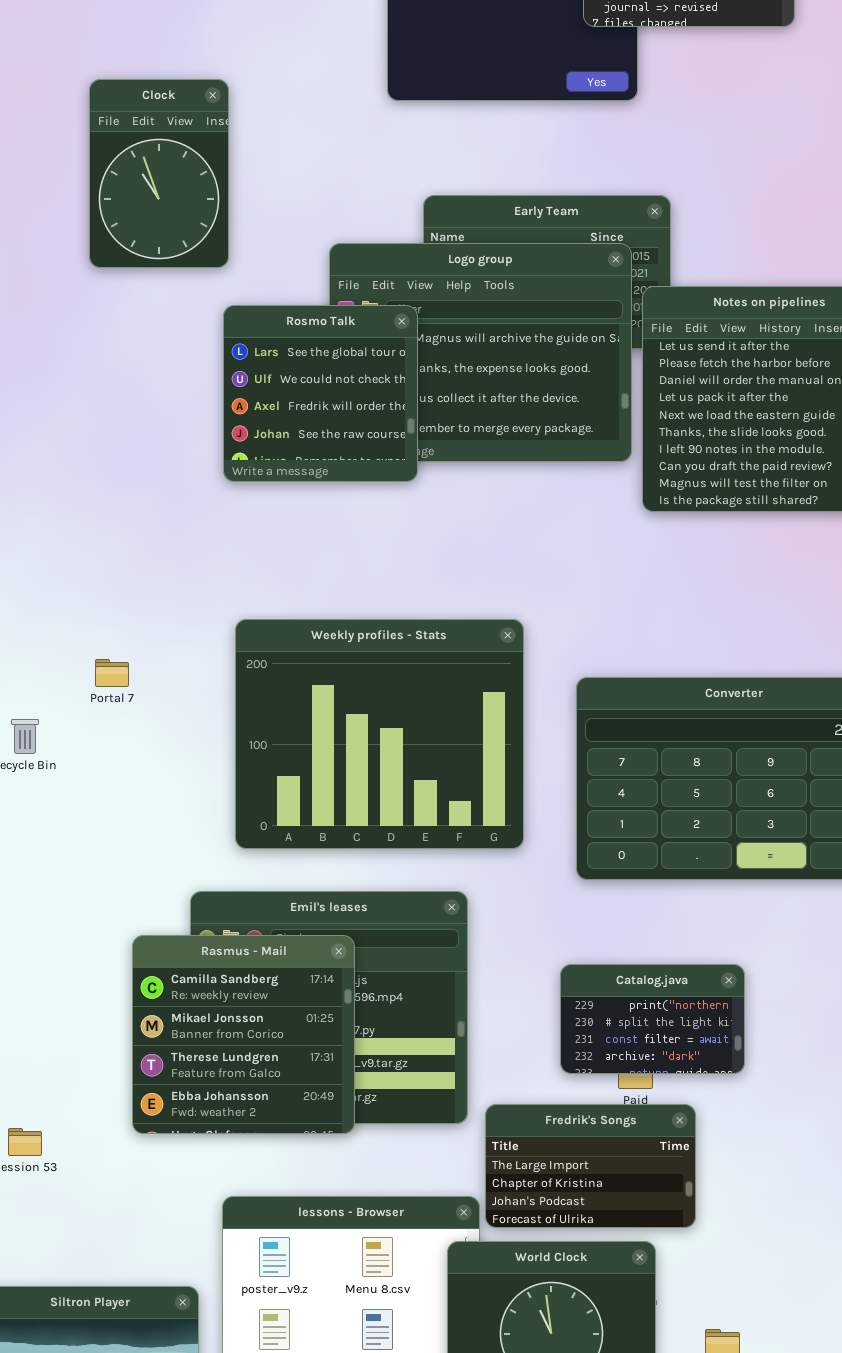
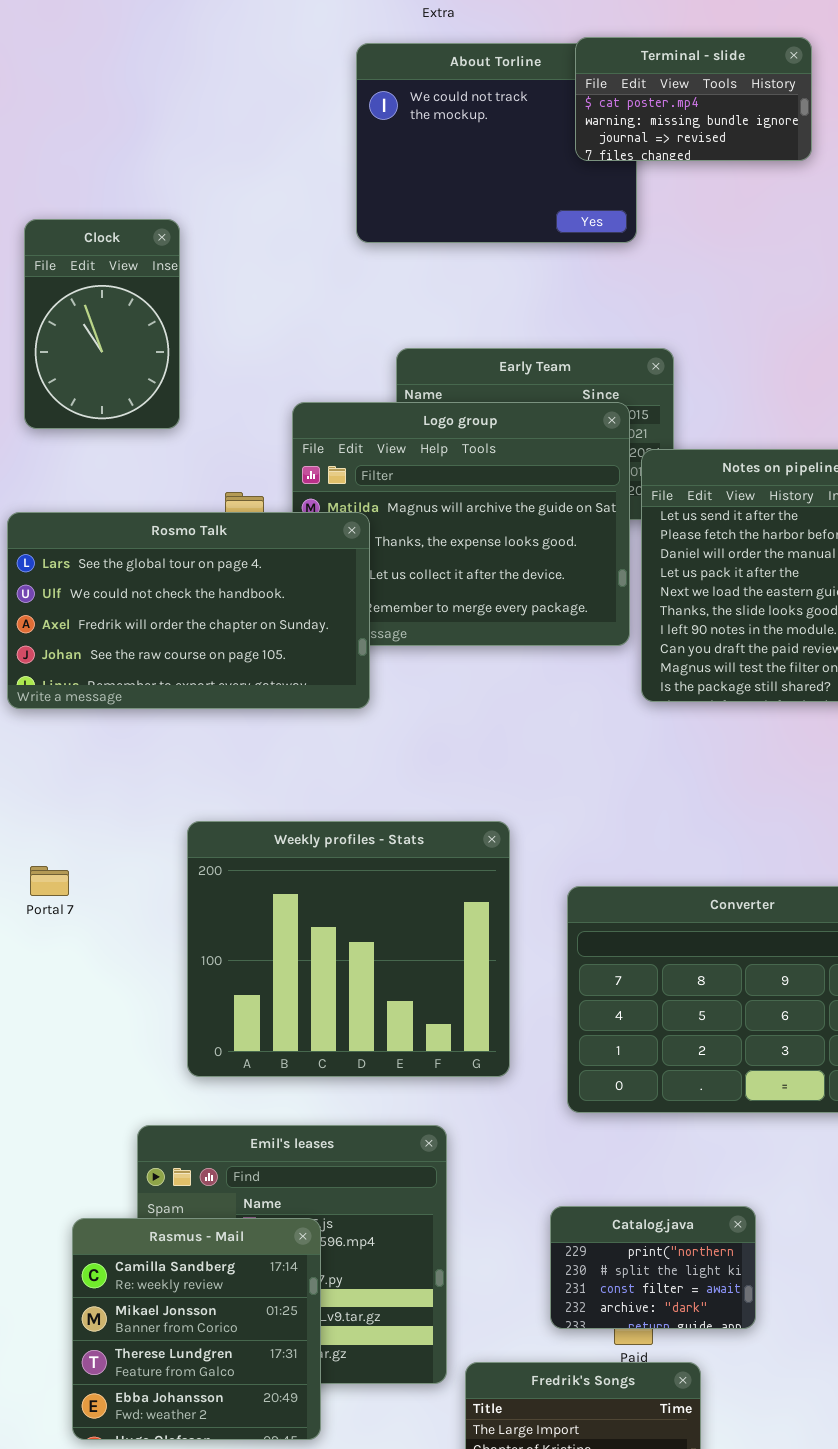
Rosmo Talk: [223,305,418,482] -> [7,512,370,709], moved, resized
Rasmus - Mail: [132,935,355,1134] -> [72,1218,321,1440], moved

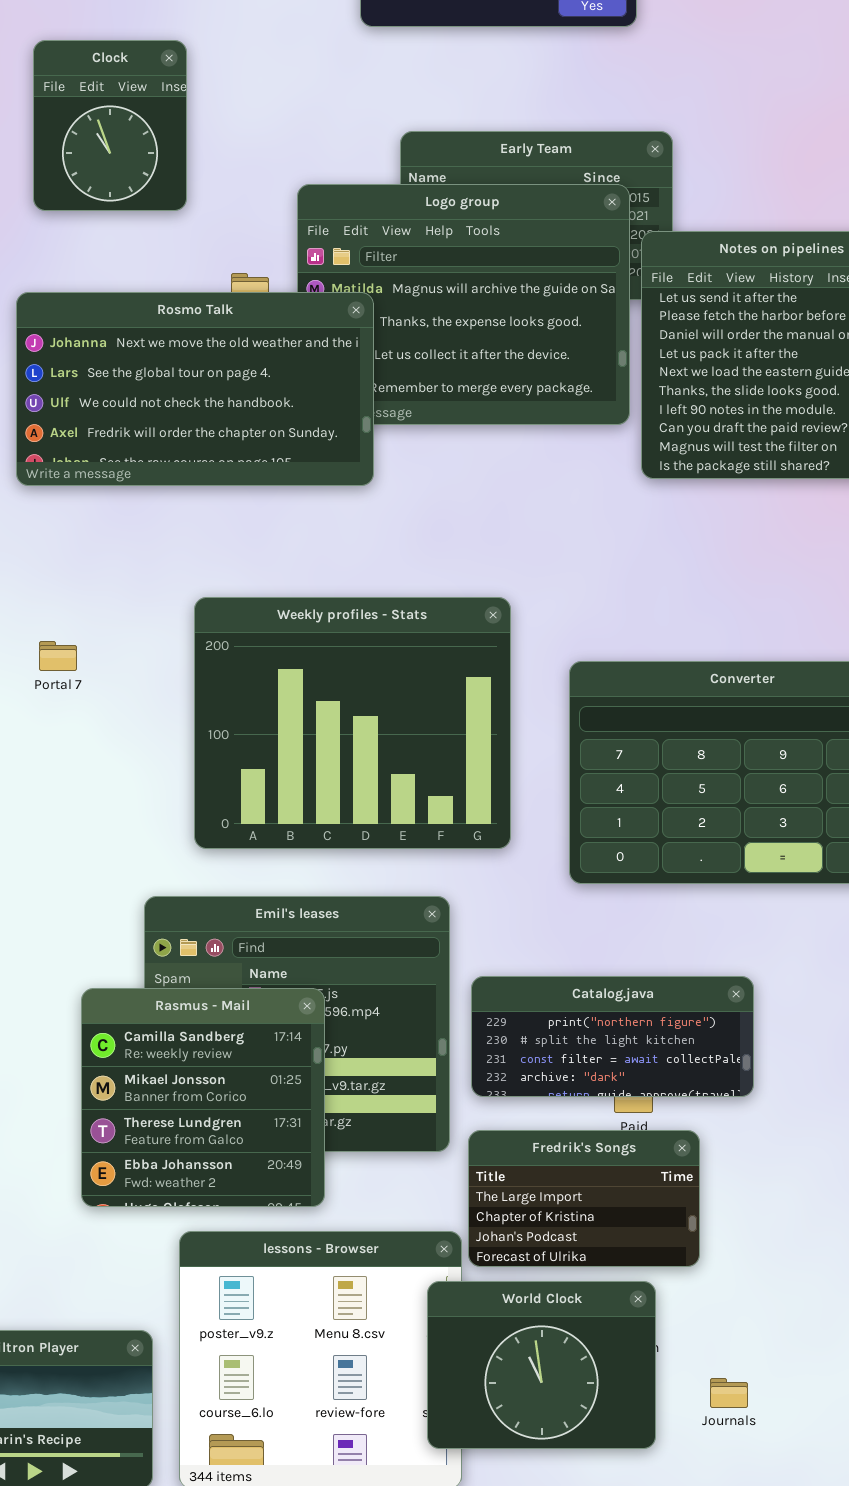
Clock: [24,219,180,429] -> [33,40,187,211], resized
Rosmo Talk: [7,512,370,709] -> [16,292,374,486], scrolled up 1 row
Catalog.java: [550,1206,756,1329] -> [471,976,754,1097], resized

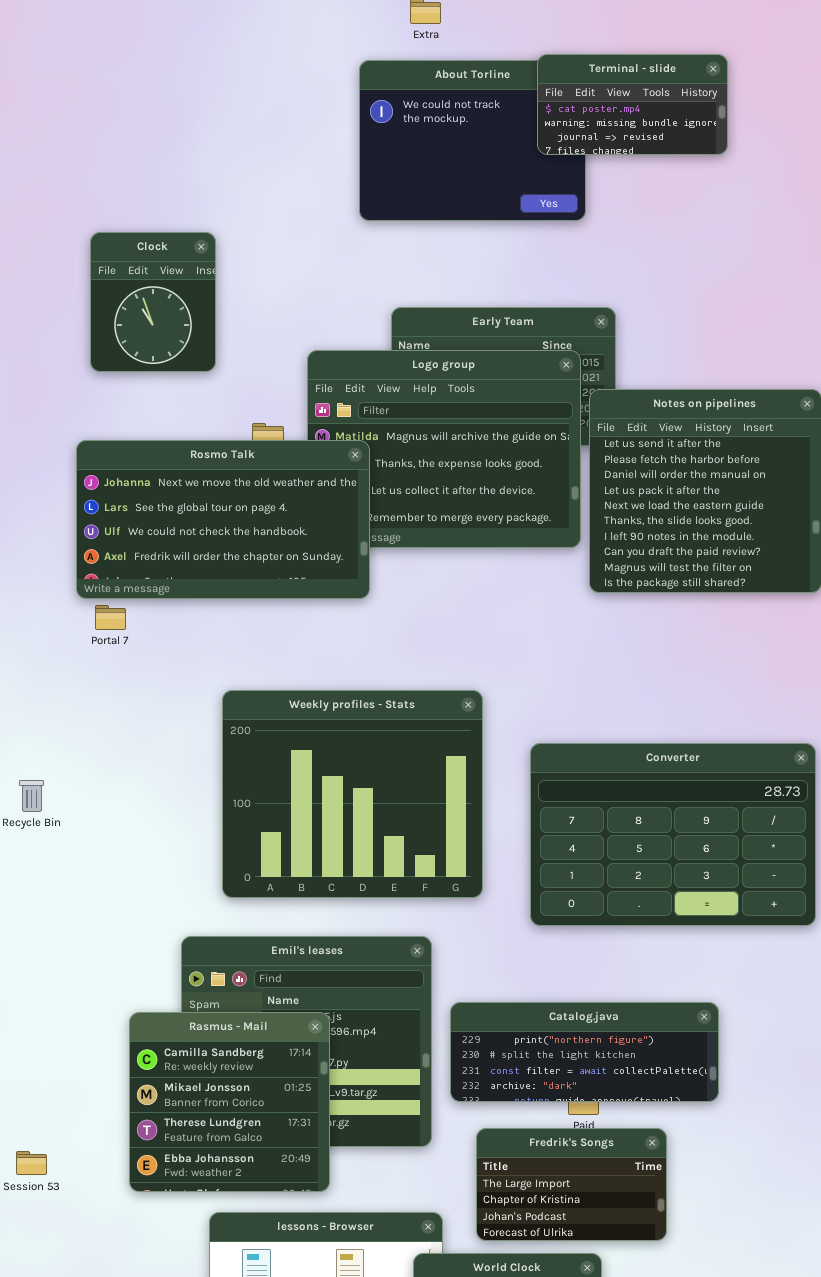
Portal 7: [39,641,77,671] -> [95,605,126,630], moved
Catalog.java: [471,976,754,1097] -> [450,1002,719,1102], resized
Fredrik's Songs: [468,1130,700,1267] -> [476,1128,667,1241], moved

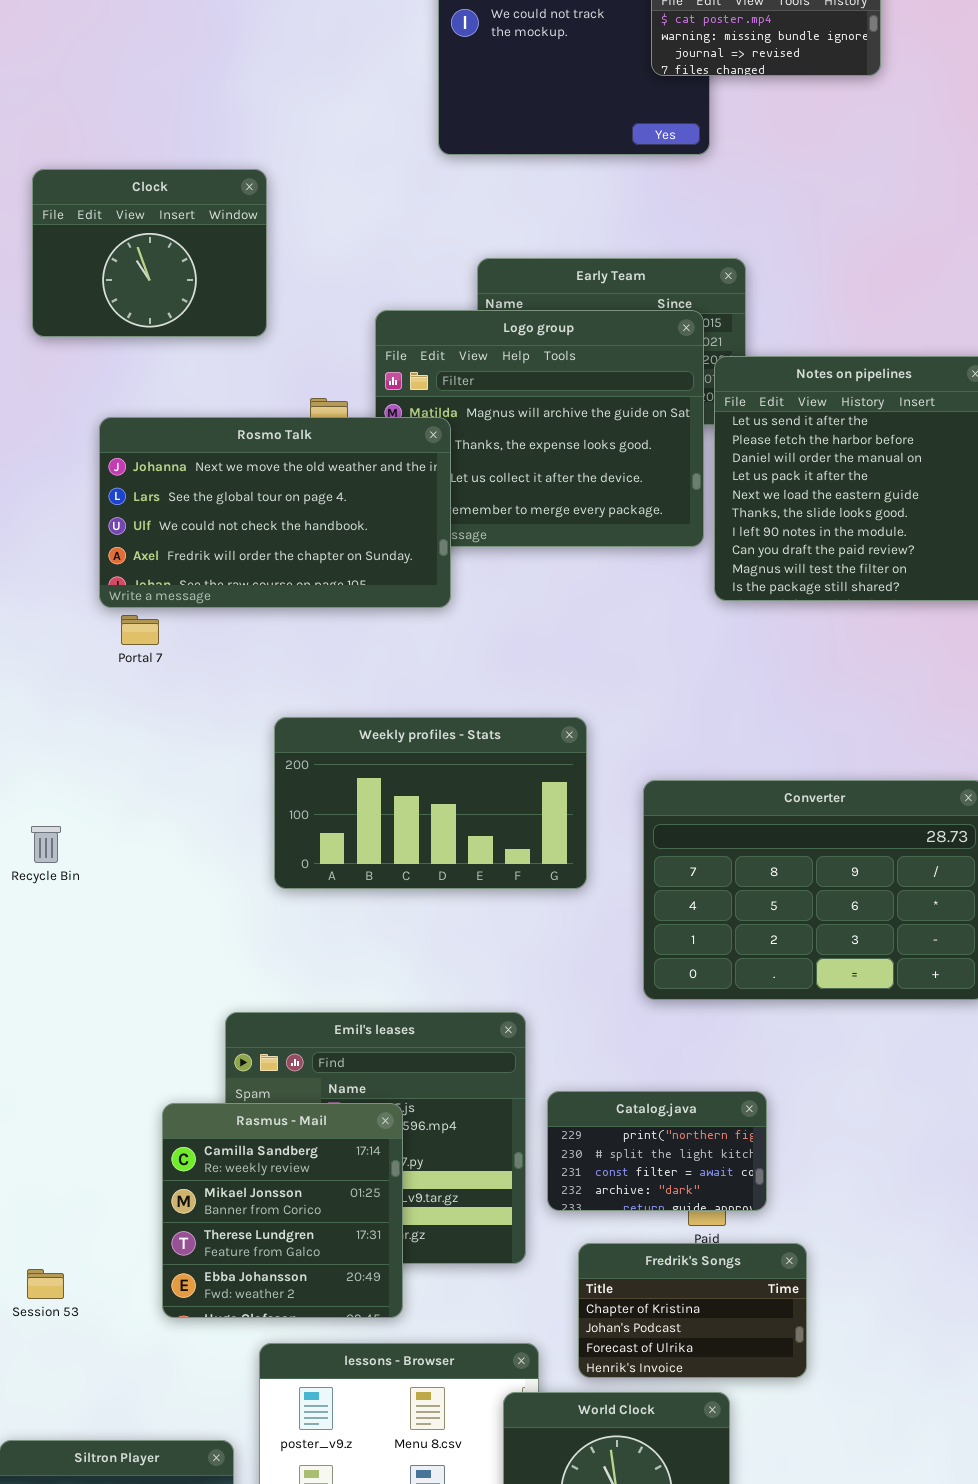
Clock: [90,232,216,372] -> [32,169,267,337], resized
Weekly profiles - Stats: [222,690,483,898] -> [274,717,587,889], resized
Catalog.java: [450,1002,719,1102] -> [547,1091,767,1211], resized
Fredrik's Songs: [476,1128,667,1241] -> [578,1243,807,1378], scrolled down 1 row

